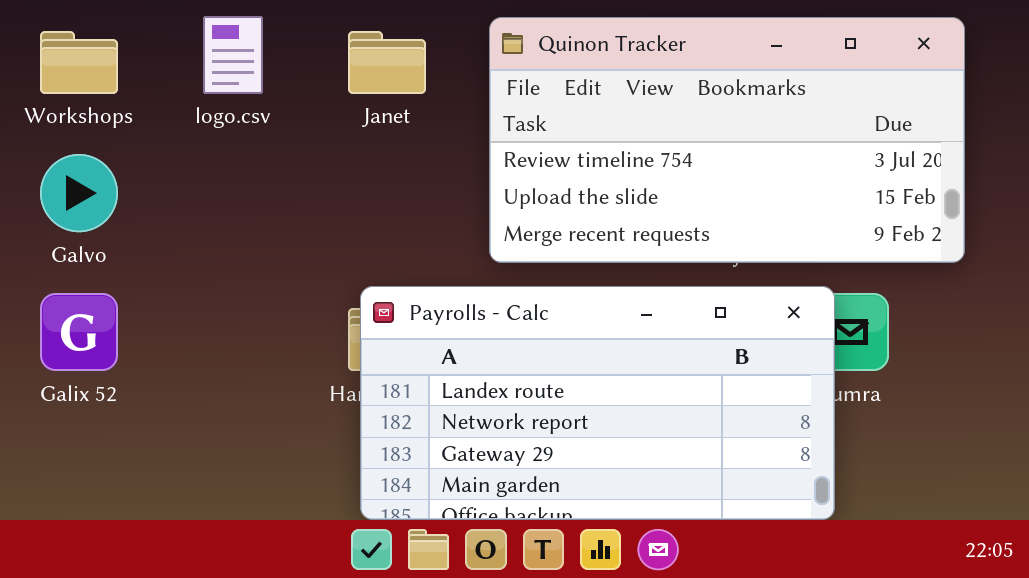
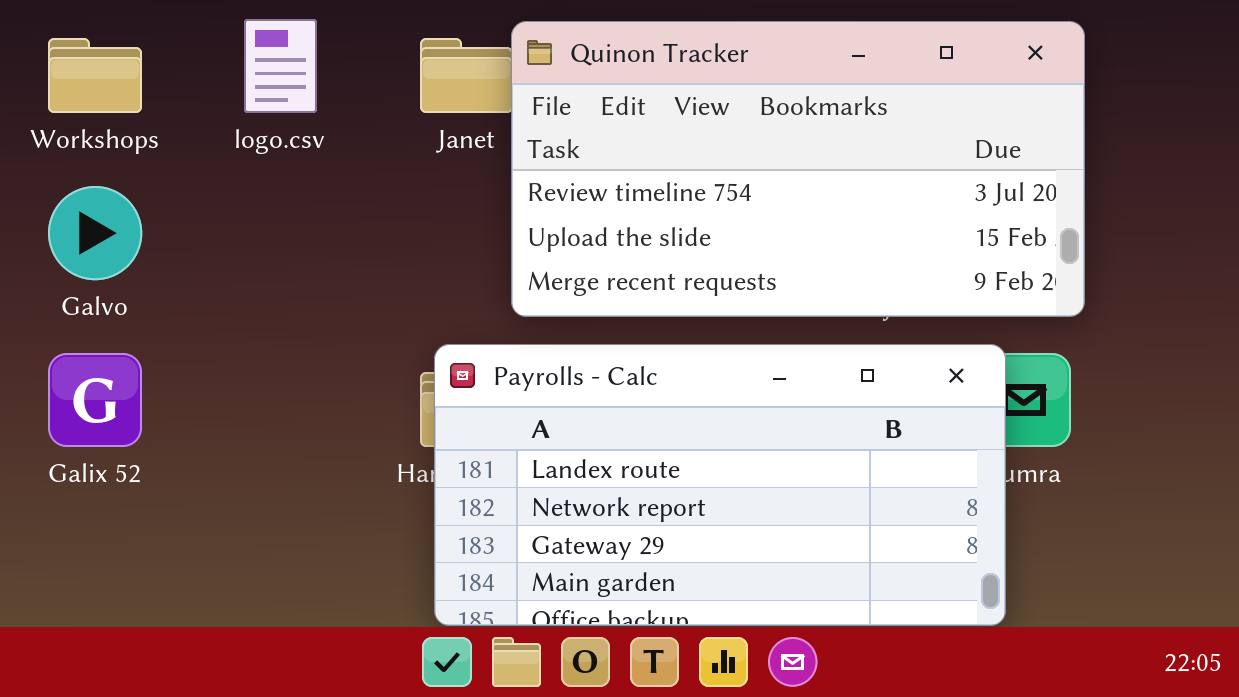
Quinon Tracker: [489,17,965,263] -> [511,21,1085,317], moved

